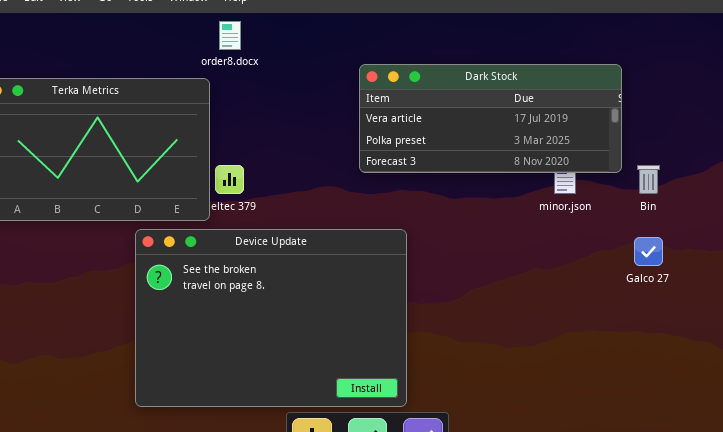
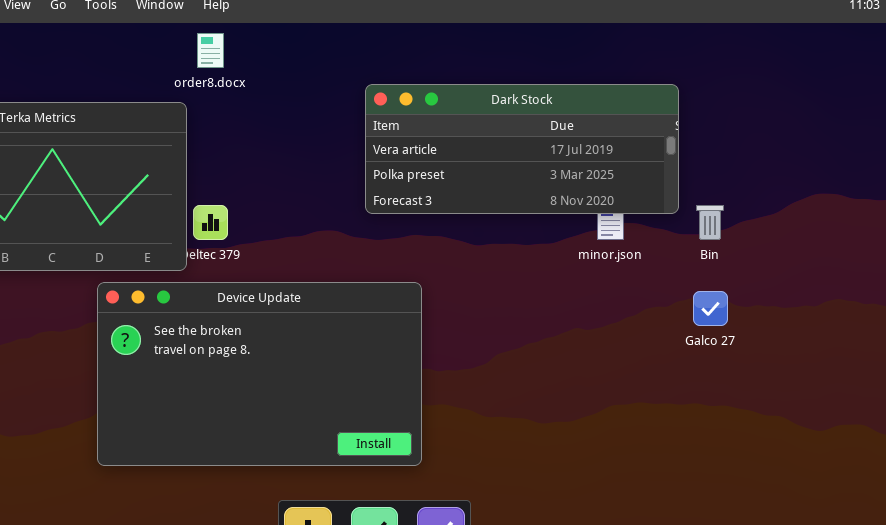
Device Update: [135,229,407,407] -> [97,282,422,466], resized

